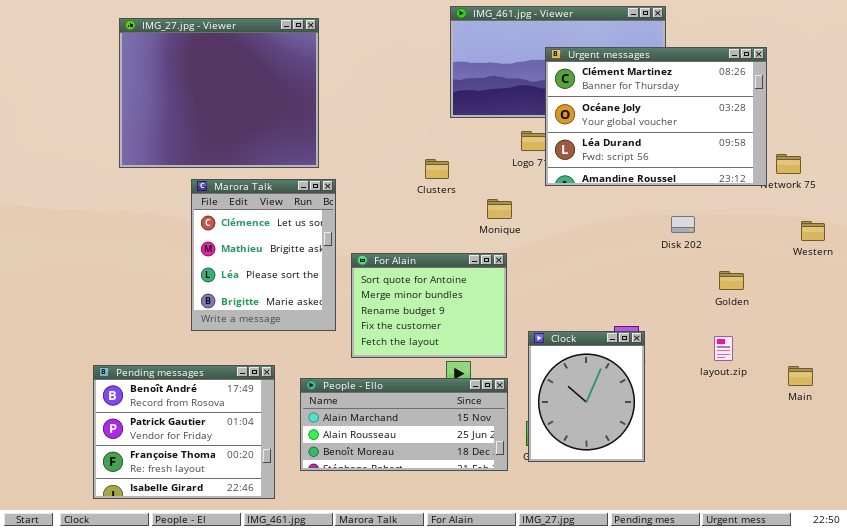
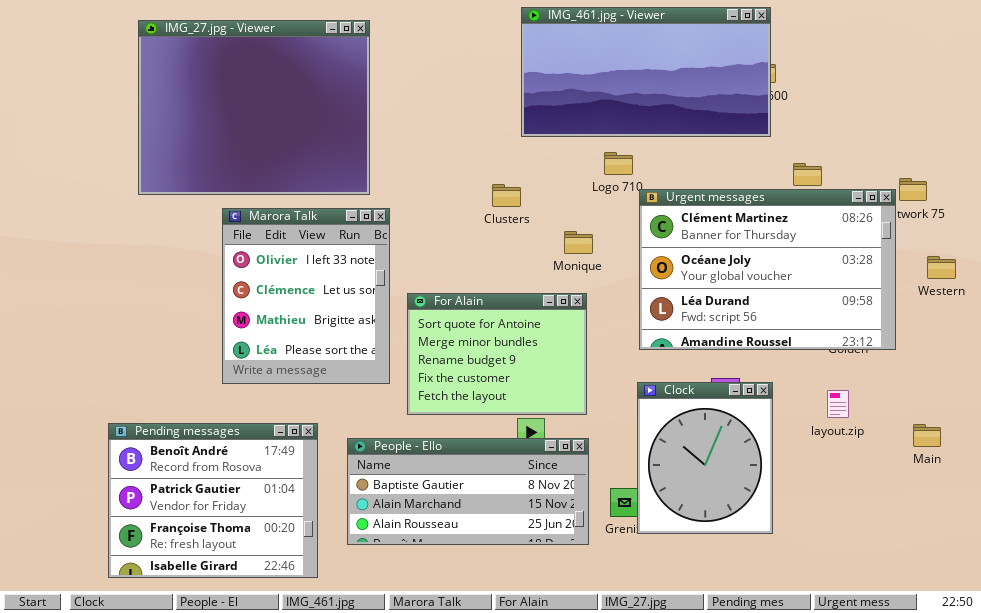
Urgent messages: [545,47,767,186] -> [639,189,896,350], moved
Marora Talk: [191,179,336,331] -> [222,208,390,384], scrolled up 1 row
Clock: [528,331,645,462] -> [637,382,773,534], moved
People - Ello: [300,378,508,471] -> [347,438,589,545], scrolled up 1 row

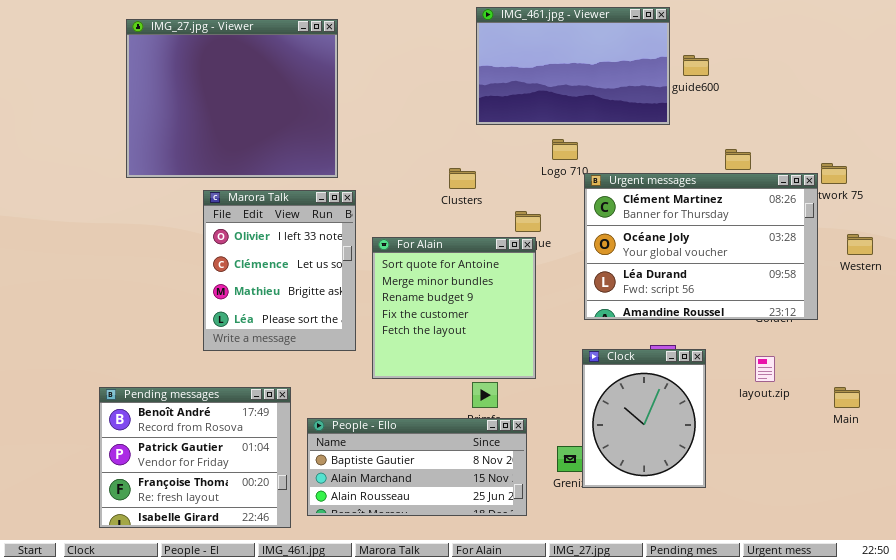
IMG_461.jpg - Viewer: [521,7,771,137] -> [476,7,670,125], resized
For Alain: [407,293,587,415] -> [372,237,536,379], resized
People - Ello: [347,438,589,545] -> [307,418,527,516], moved

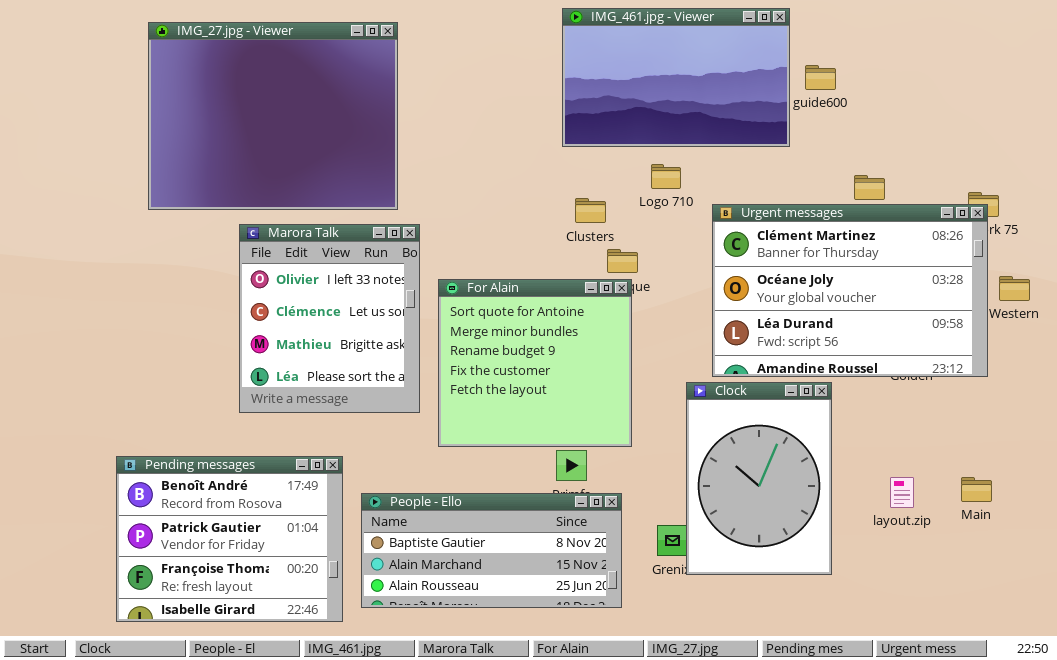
Clusters: [449,168,476,189] -> [575,198,606,223], moved
Urgent messages: [584,173,818,320] -> [712,204,988,377], moved
Clock: [582,349,706,488] -> [686,382,832,575], resized
layout.zip: [755,356,775,382] -> [890,477,914,508], moved
Main: [834,387,860,408] -> [961,477,992,502], moved

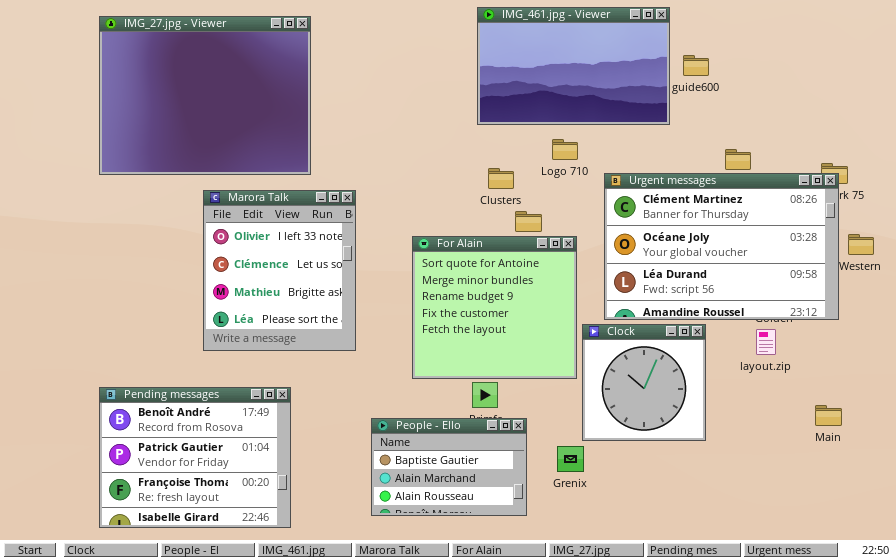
IMG_27.jpg - Viewer: [148,22,398,210] -> [99,16,311,175], moved
For Alain: [438,279,632,447] -> [412,236,577,379], moved
Clock: [686,382,832,575] -> [582,324,706,441], resized
layout.zip: [890,477,914,508] -> [756,329,776,355], moved
People - Ello: [361,493,622,608] -> [371,418,527,516], resized

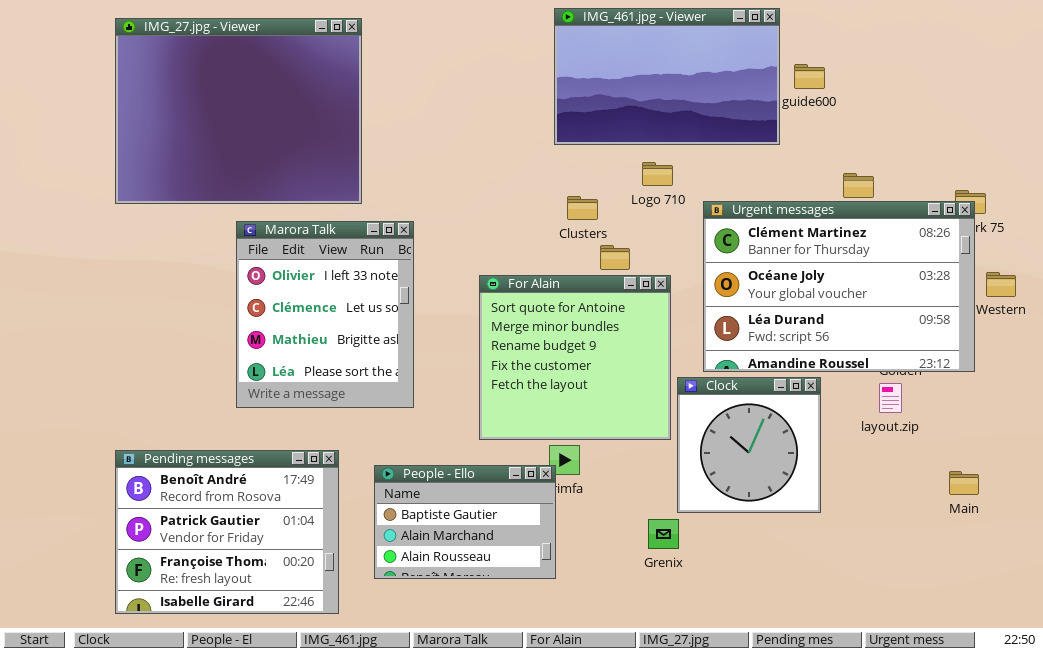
People - Ello: [371,418,527,516] -> [374,465,556,579], moved

